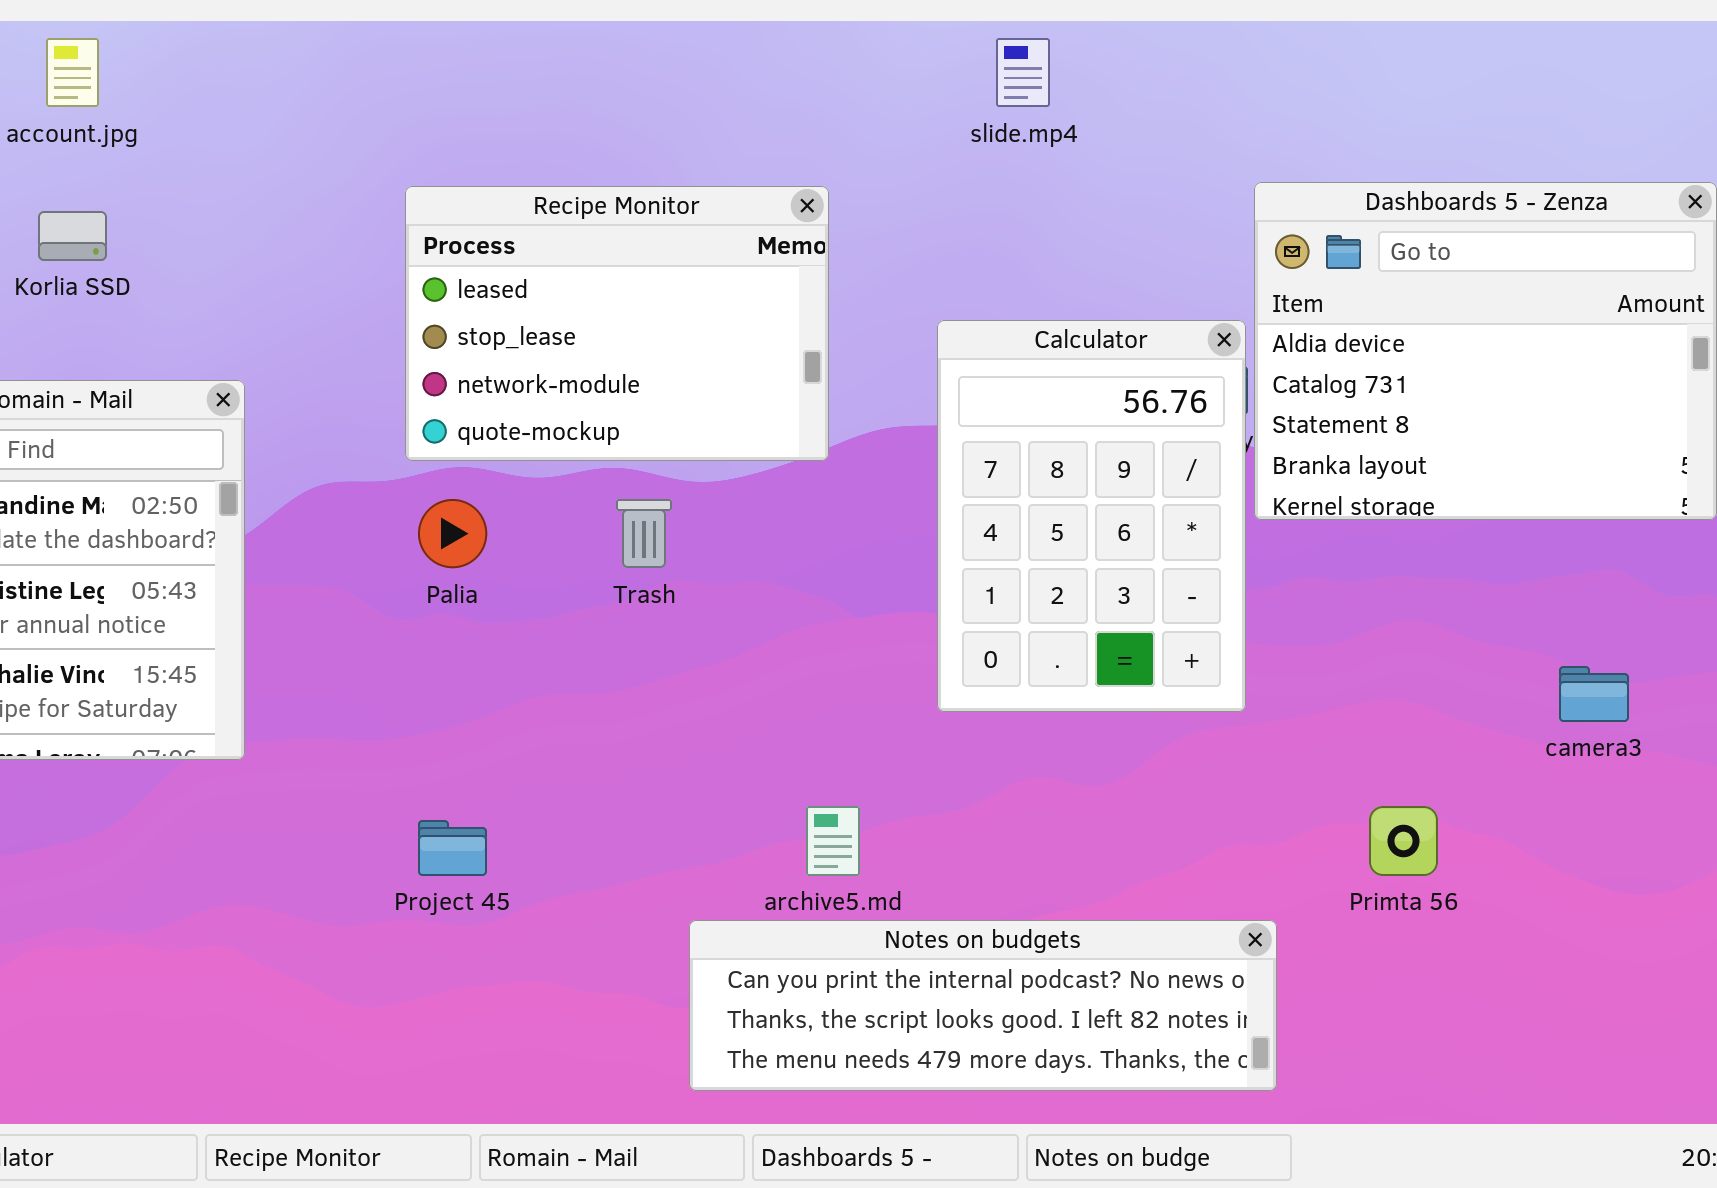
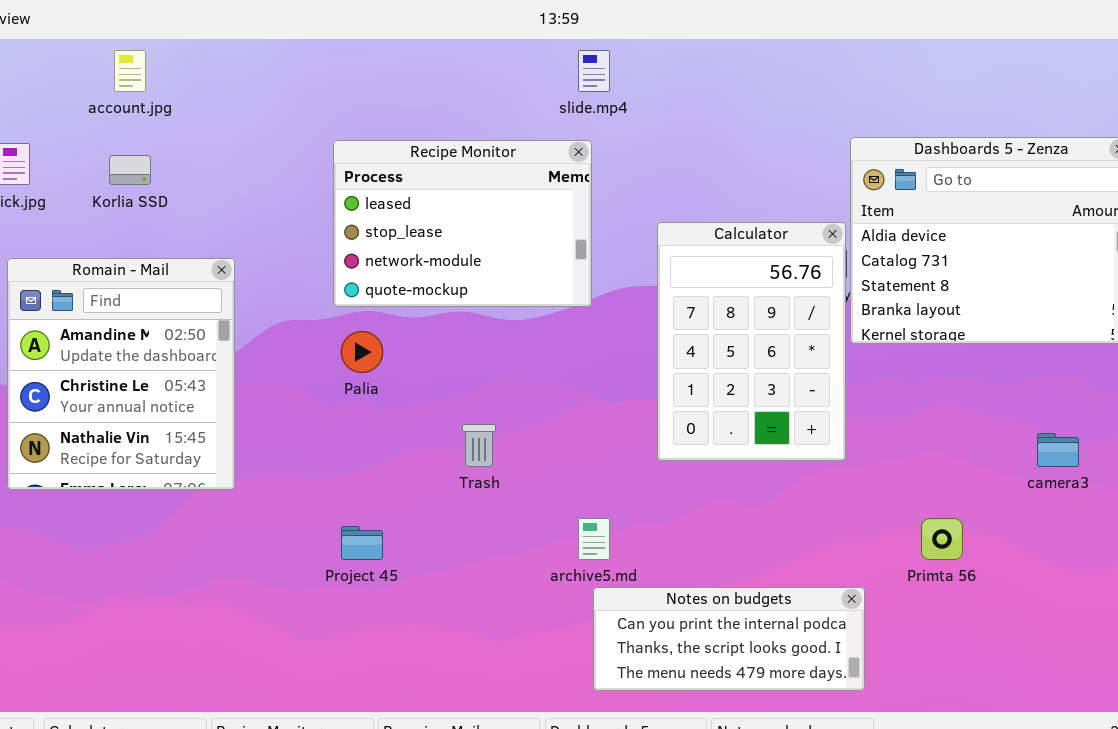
slide.mp4: [996,38,1050,107] -> [578,50,610,92], moved
Trash: [616,499,672,568] -> [462,424,496,467], moved
Notes on budgets: [689,920,1277,1091] -> [593,587,865,691], resized

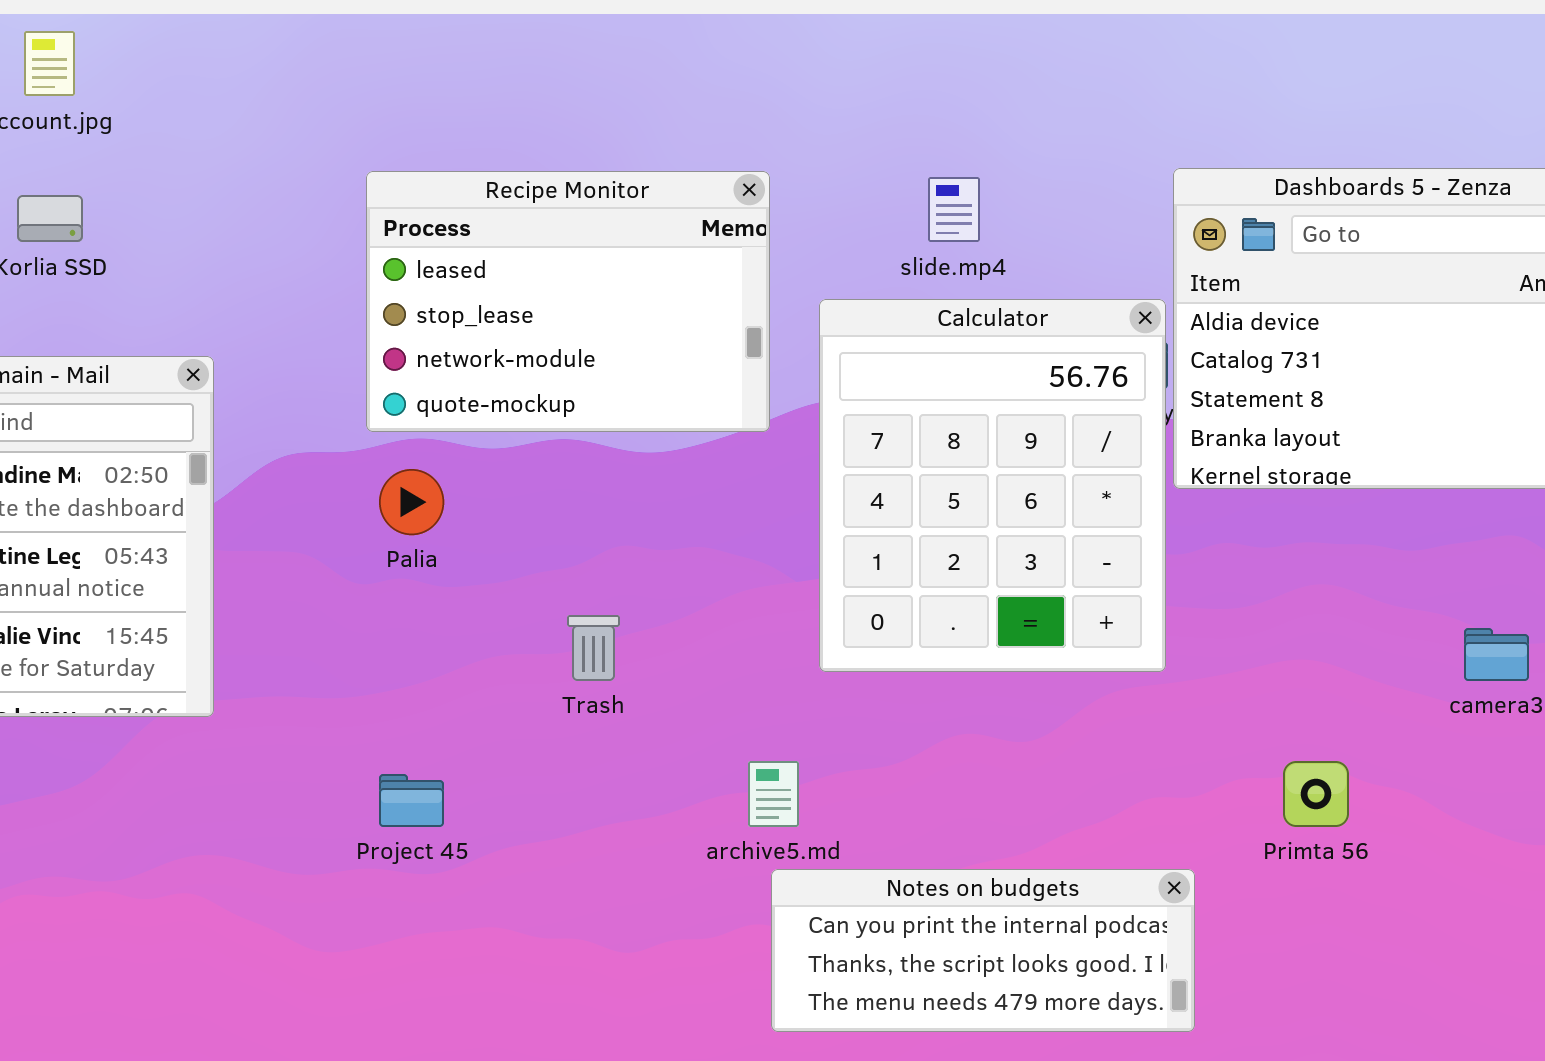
slide.mp4: [578,50,610,92] -> [928,177,980,242], moved
Calculator: [657,222,846,461] -> [819,299,1166,672], resized

